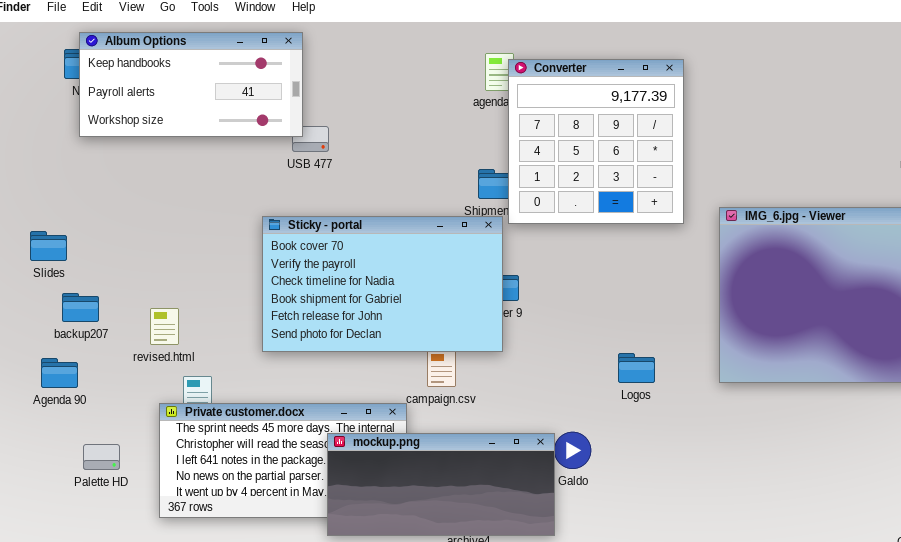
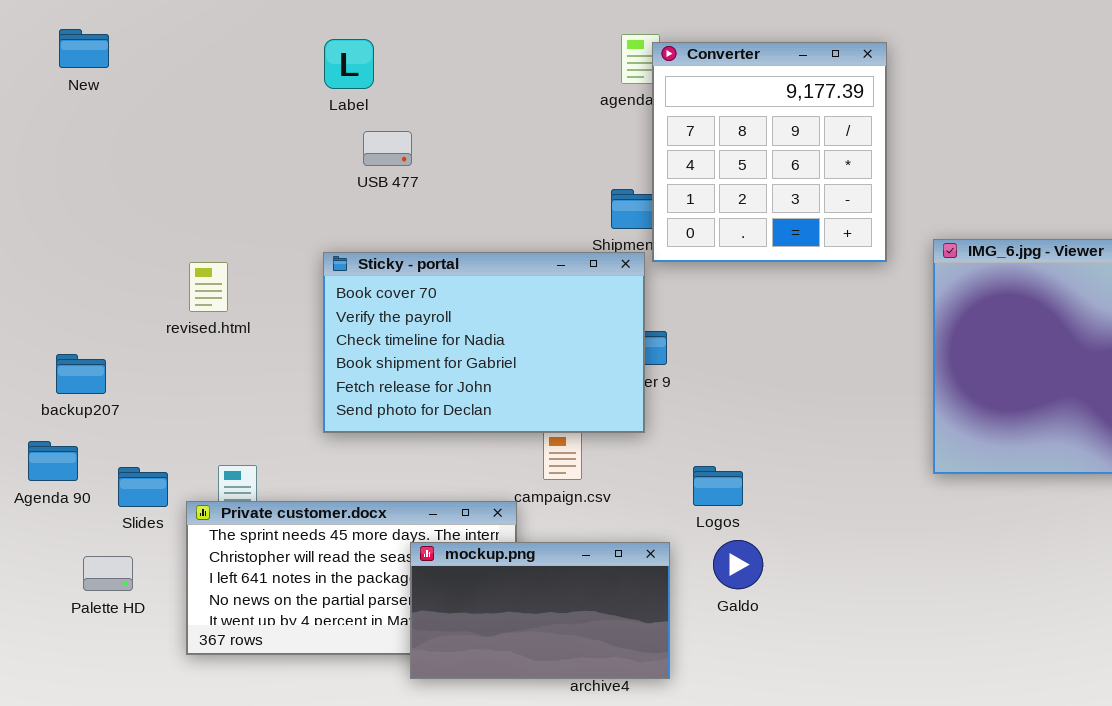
Album Options: [79,32,303,137] -> none, closed
Slides: [30,231,67,261] -> [118,467,168,507], moved
revised.html: [150,308,179,345] -> [189,262,228,312], moved
Logos: [618,353,655,383] -> [693,466,743,506], moved
mockup.png: [327,433,555,536] -> [410,542,670,679], resized

